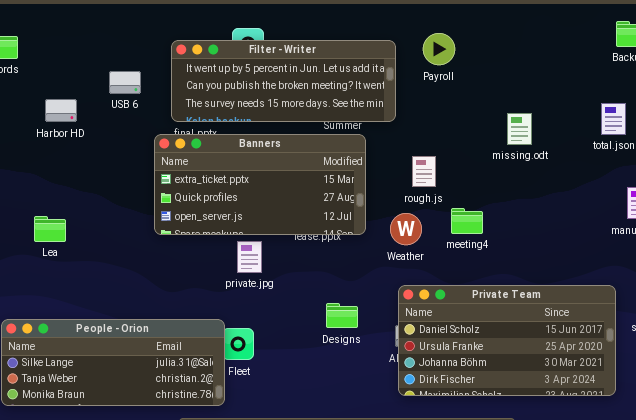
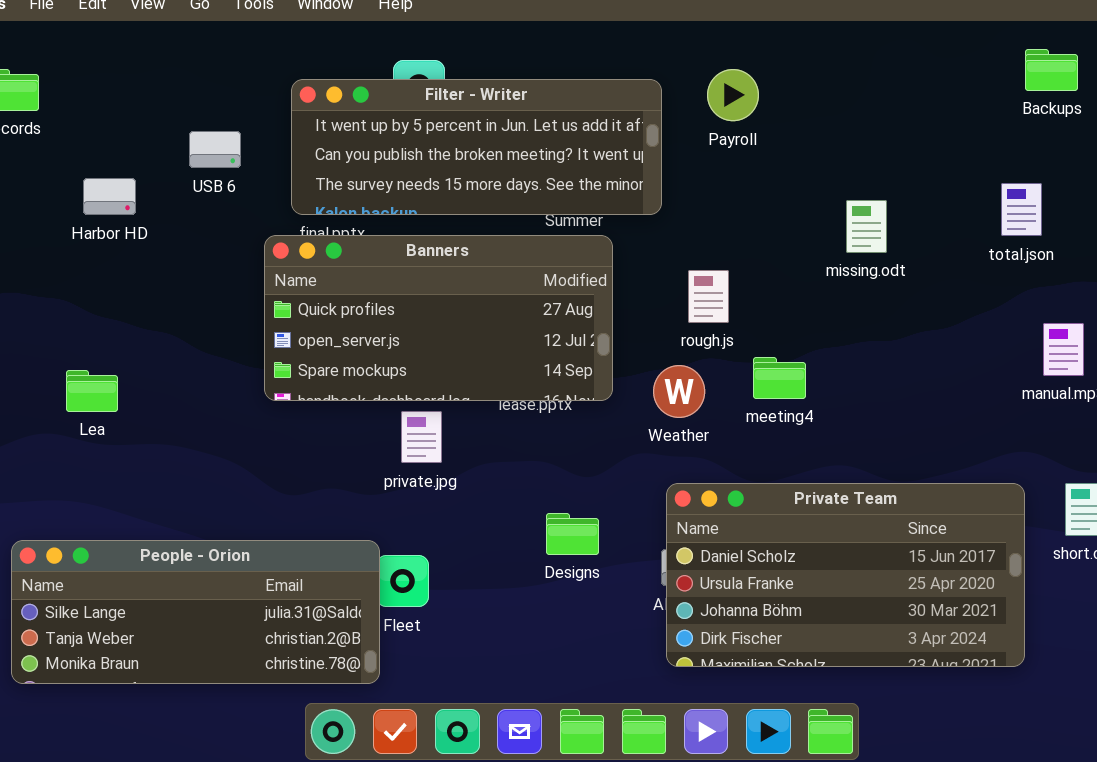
Banners: [154,134,366,235] -> [264,235,613,401], scrolled down 1 row

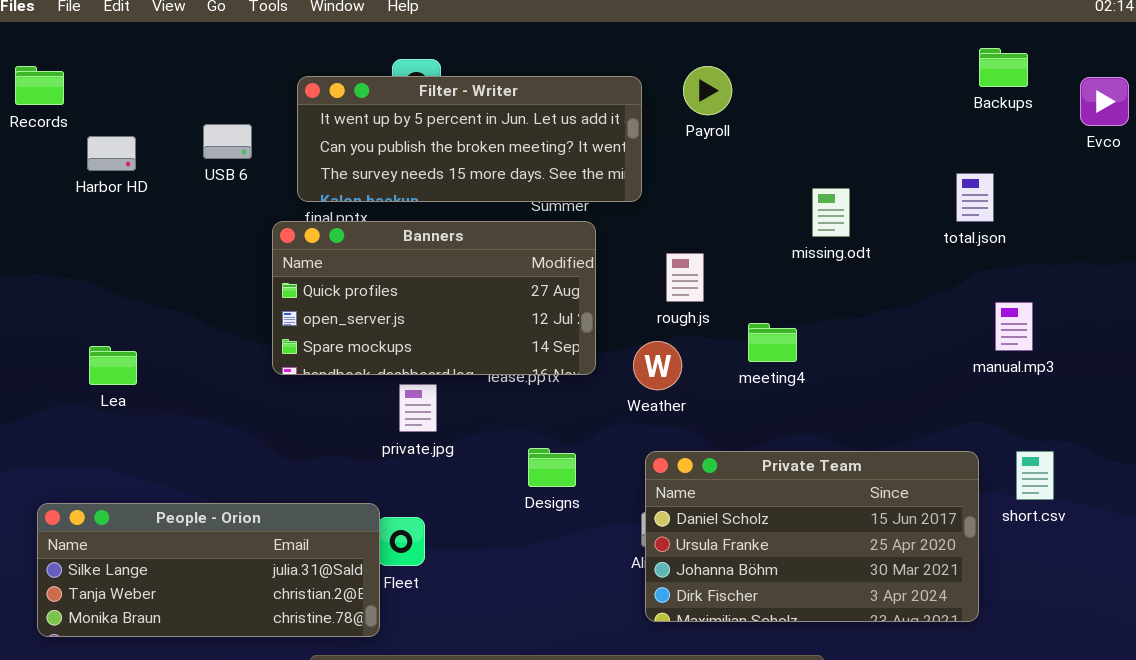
Harbor HD: [83,178,136,215] -> [87,136,136,171], moved
meeting4: [753,357,806,399] -> [748,323,797,362], moved
Designs: [546,513,599,555] -> [528,448,576,487], moved

